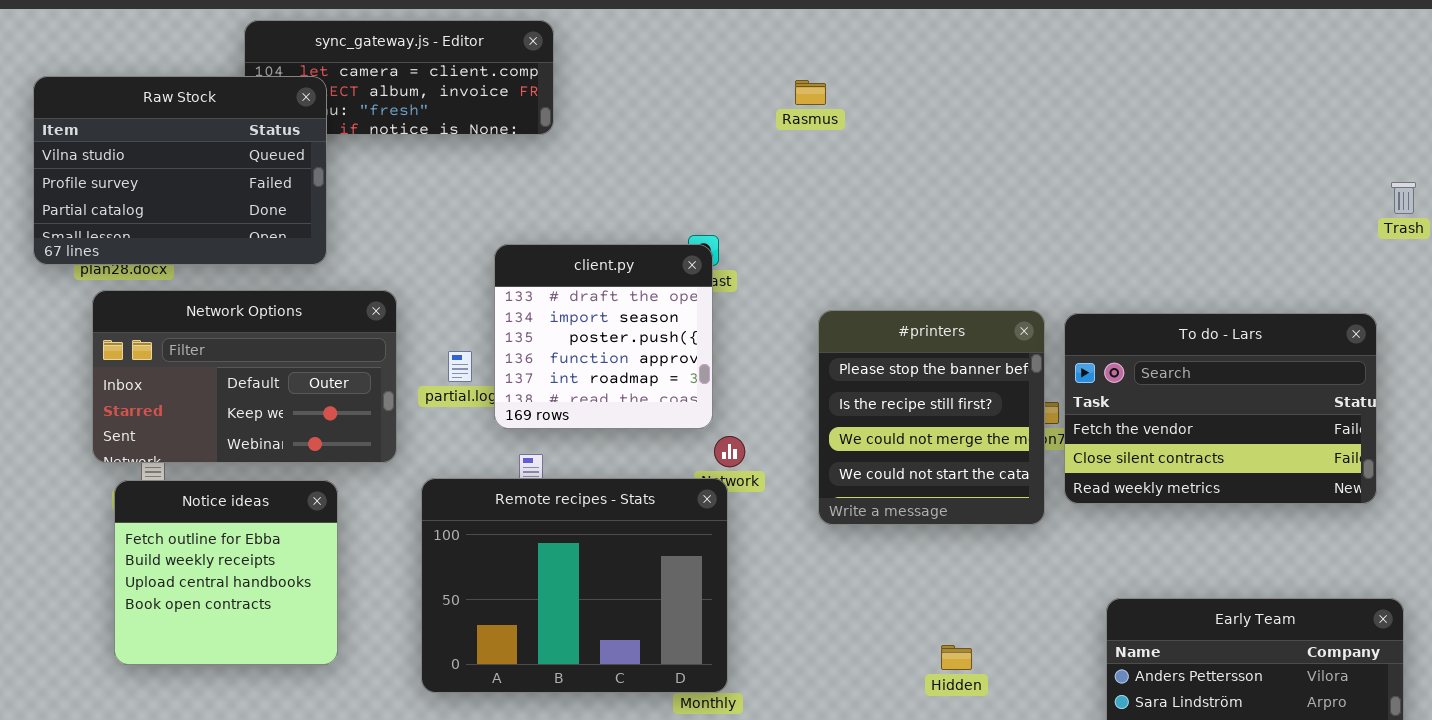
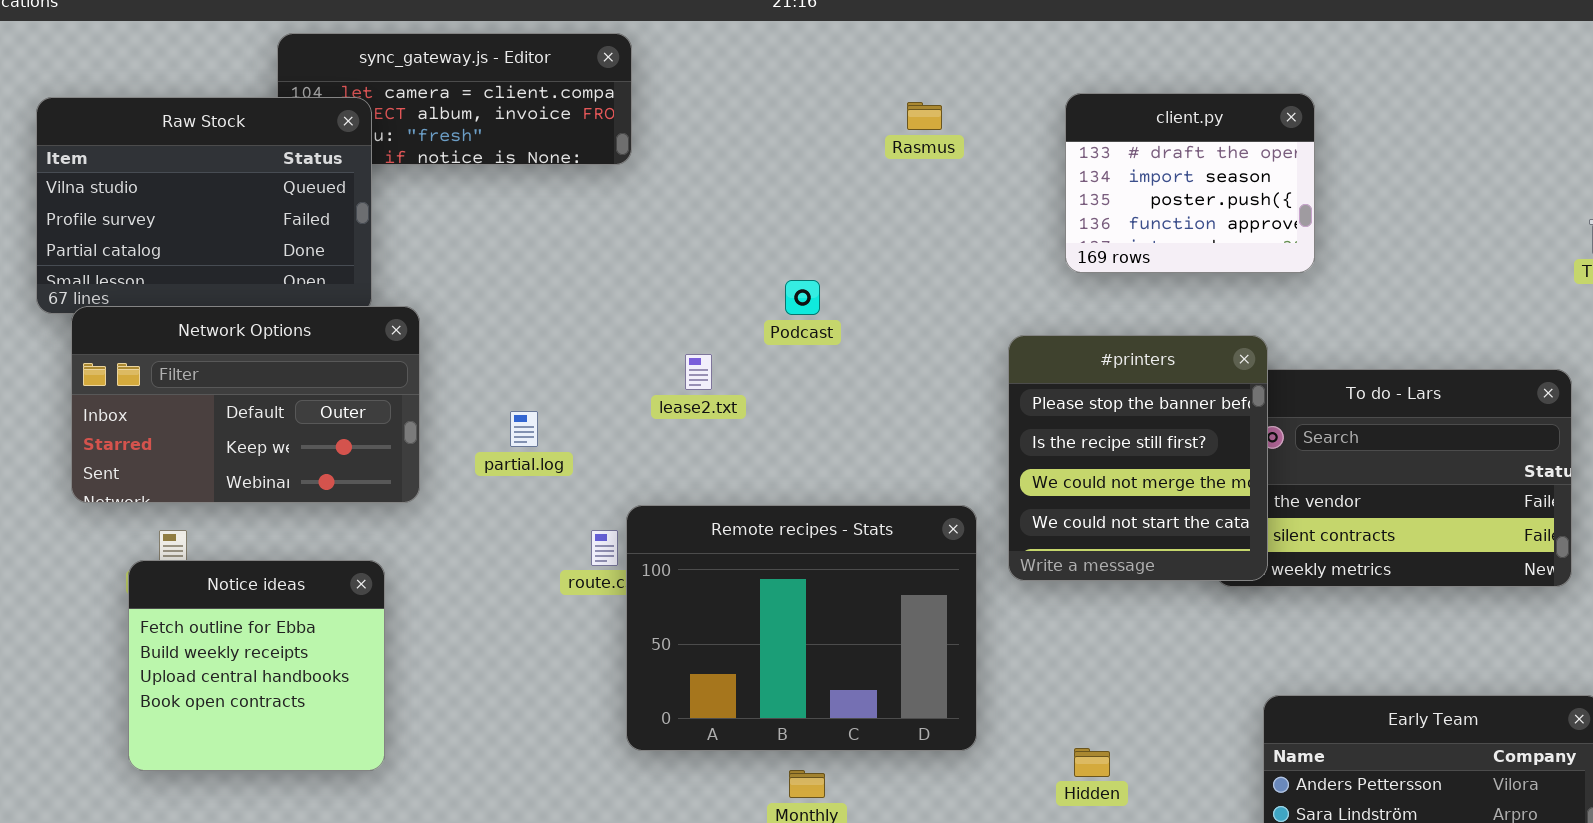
client.py: [494,244,713,429] -> [1065,93,1315,273], moved, resized
Network Options: [92,290,397,463] -> [71,306,420,503], moved
#printers: [818,310,1045,525] -> [1008,335,1268,581], moved
Remote recipes - Stats: [421,478,728,693] -> [626,505,977,751], moved

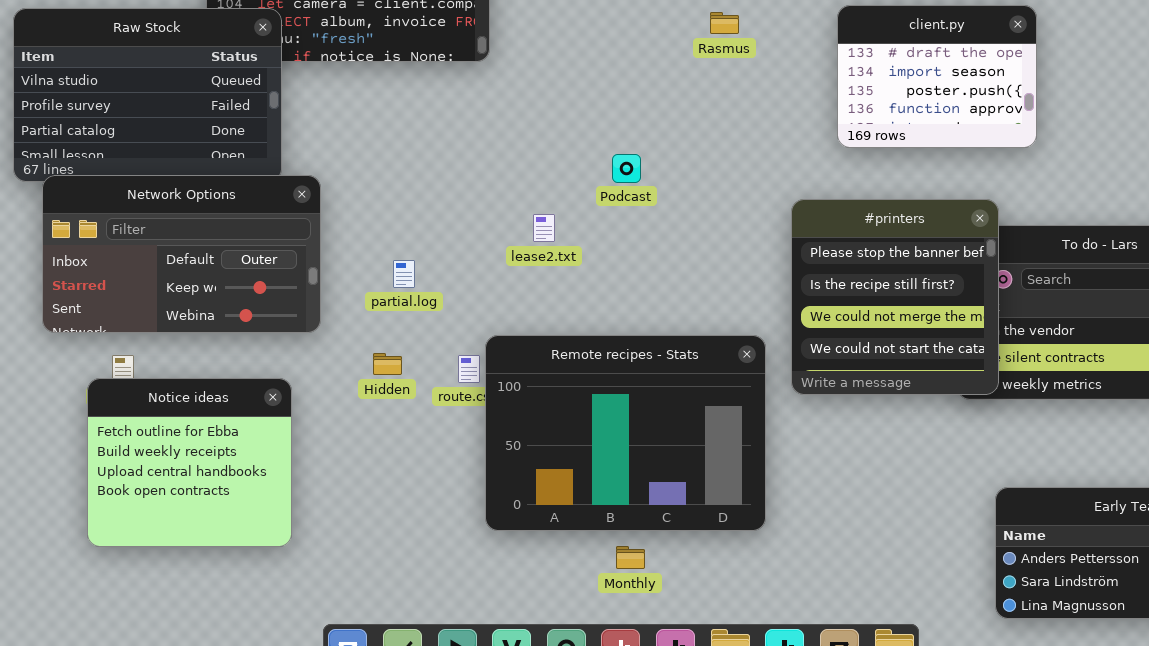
Hidden: [1074,748,1110,777] -> [373,353,402,375], moved

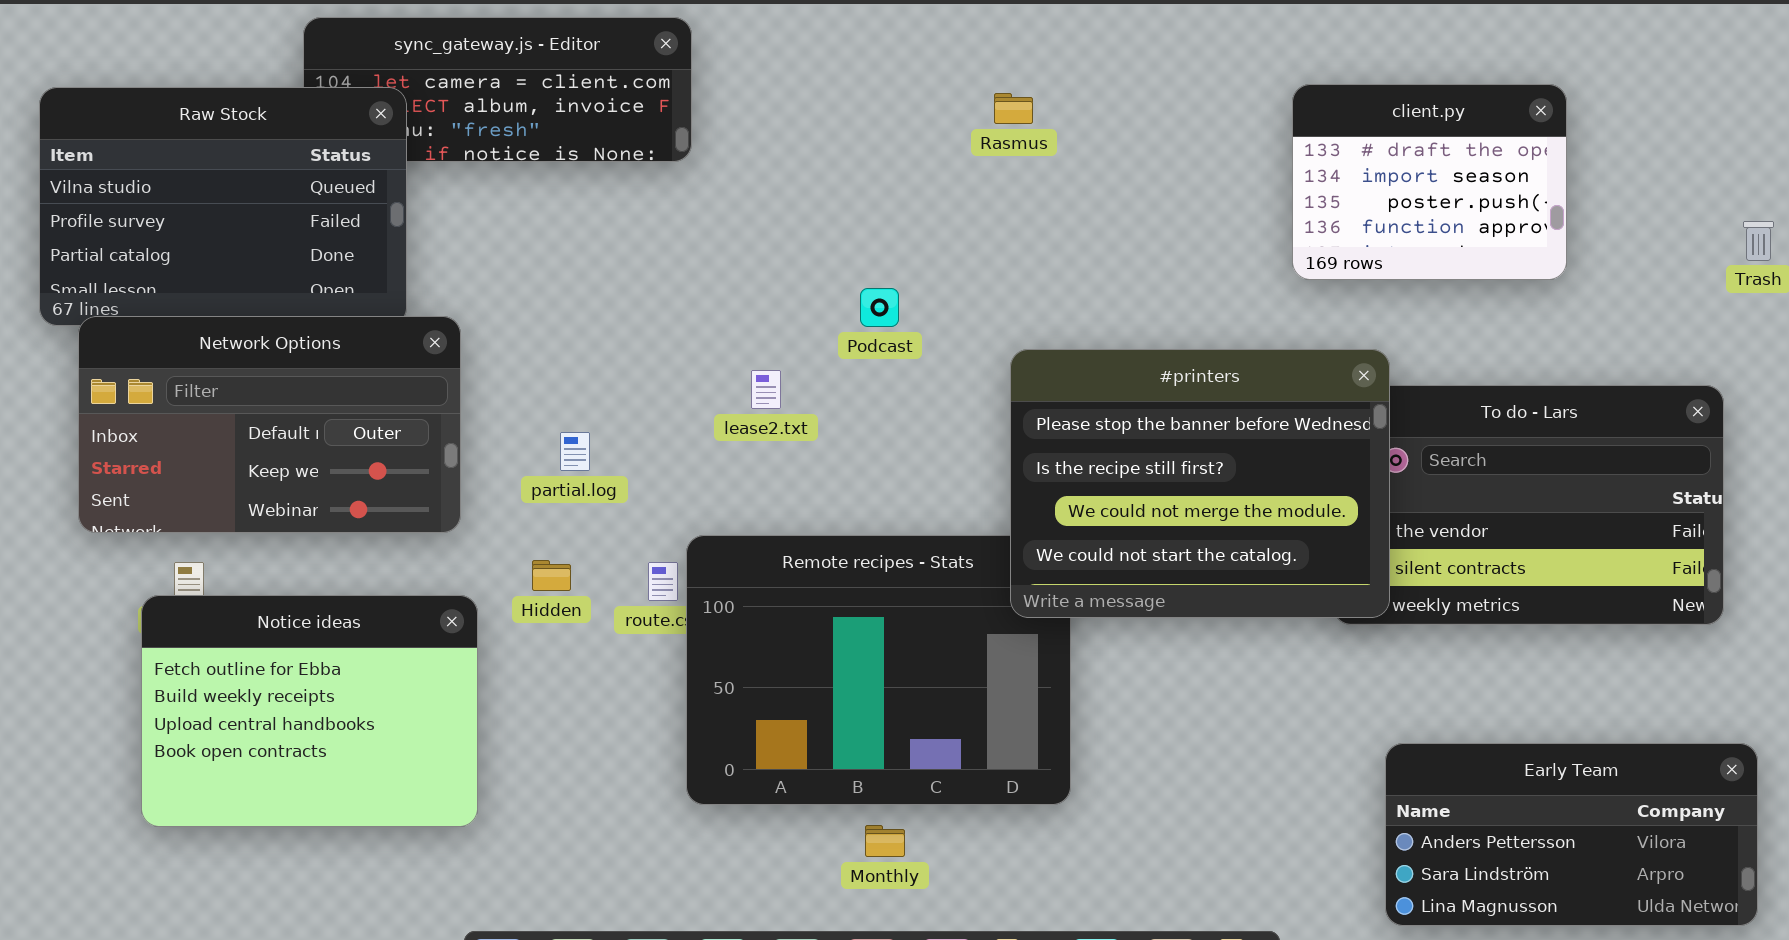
client.py: [837,5,1037,148] -> [1292,84,1567,280], moved
#printers: [791,199,999,395] -> [1010,349,1390,618], resized
Notice ideas: [87,378,292,547] -> [141,595,478,827], resized

